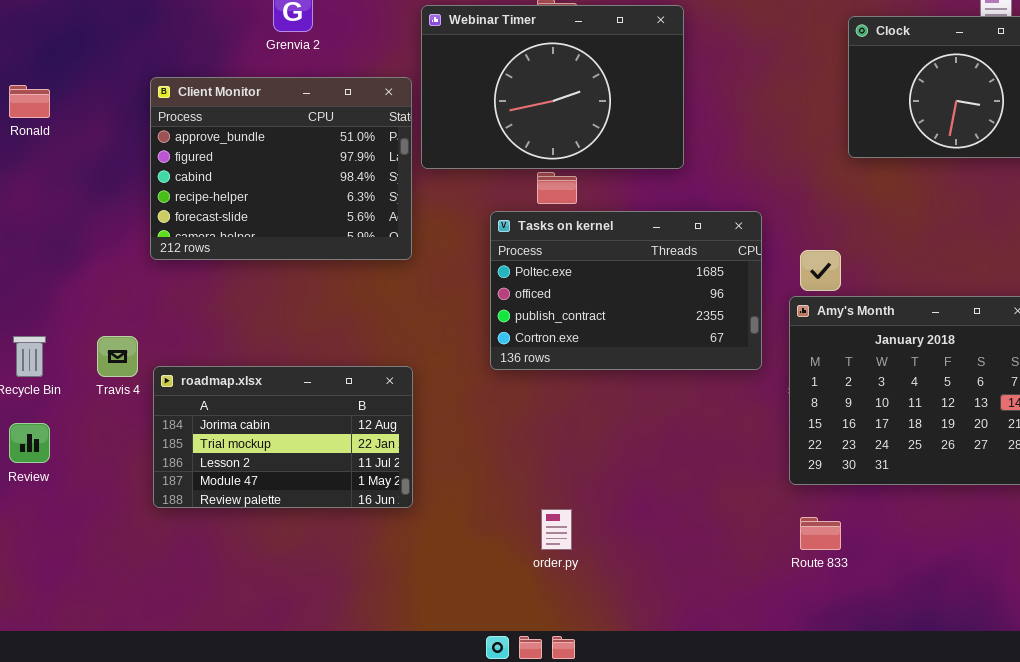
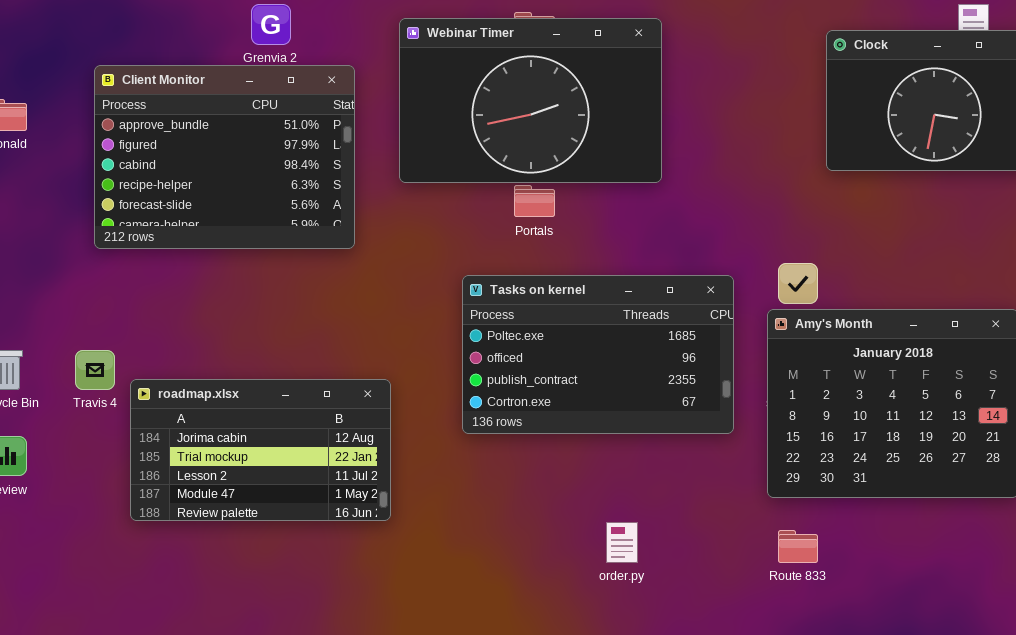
Client Monitor: [150,77,412,260] -> [94,65,355,249], moved
Tasks on kernel: [490,211,762,370] -> [462,275,734,434], moved
order.py: [541,509,572,550] -> [606,522,638,563], moved

